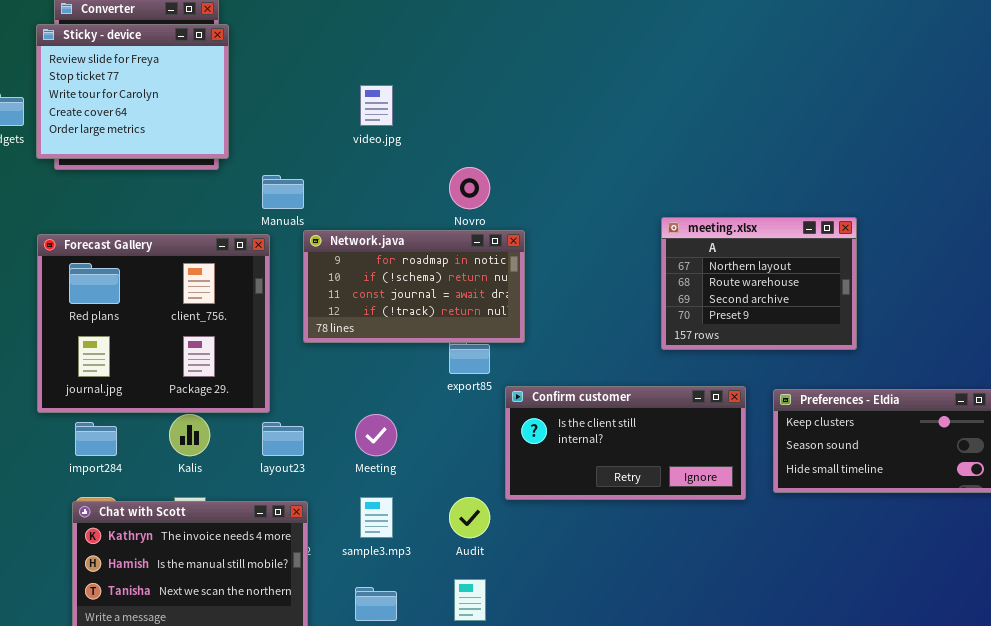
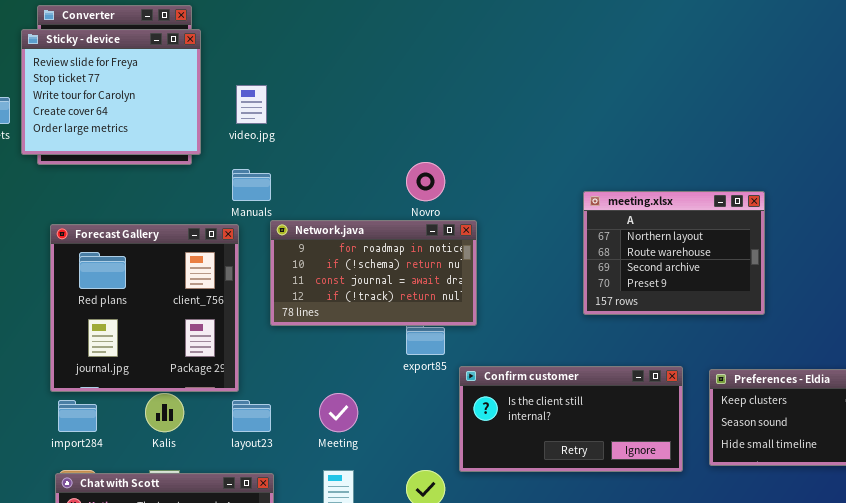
video.jpg: [360,85,393,126] -> [236,85,267,124], moved
meeting.xlsx: [661,217,857,350] -> [583,191,765,315], moved
Forecast Gallery: [37,234,270,413] -> [50,224,239,392], resized

